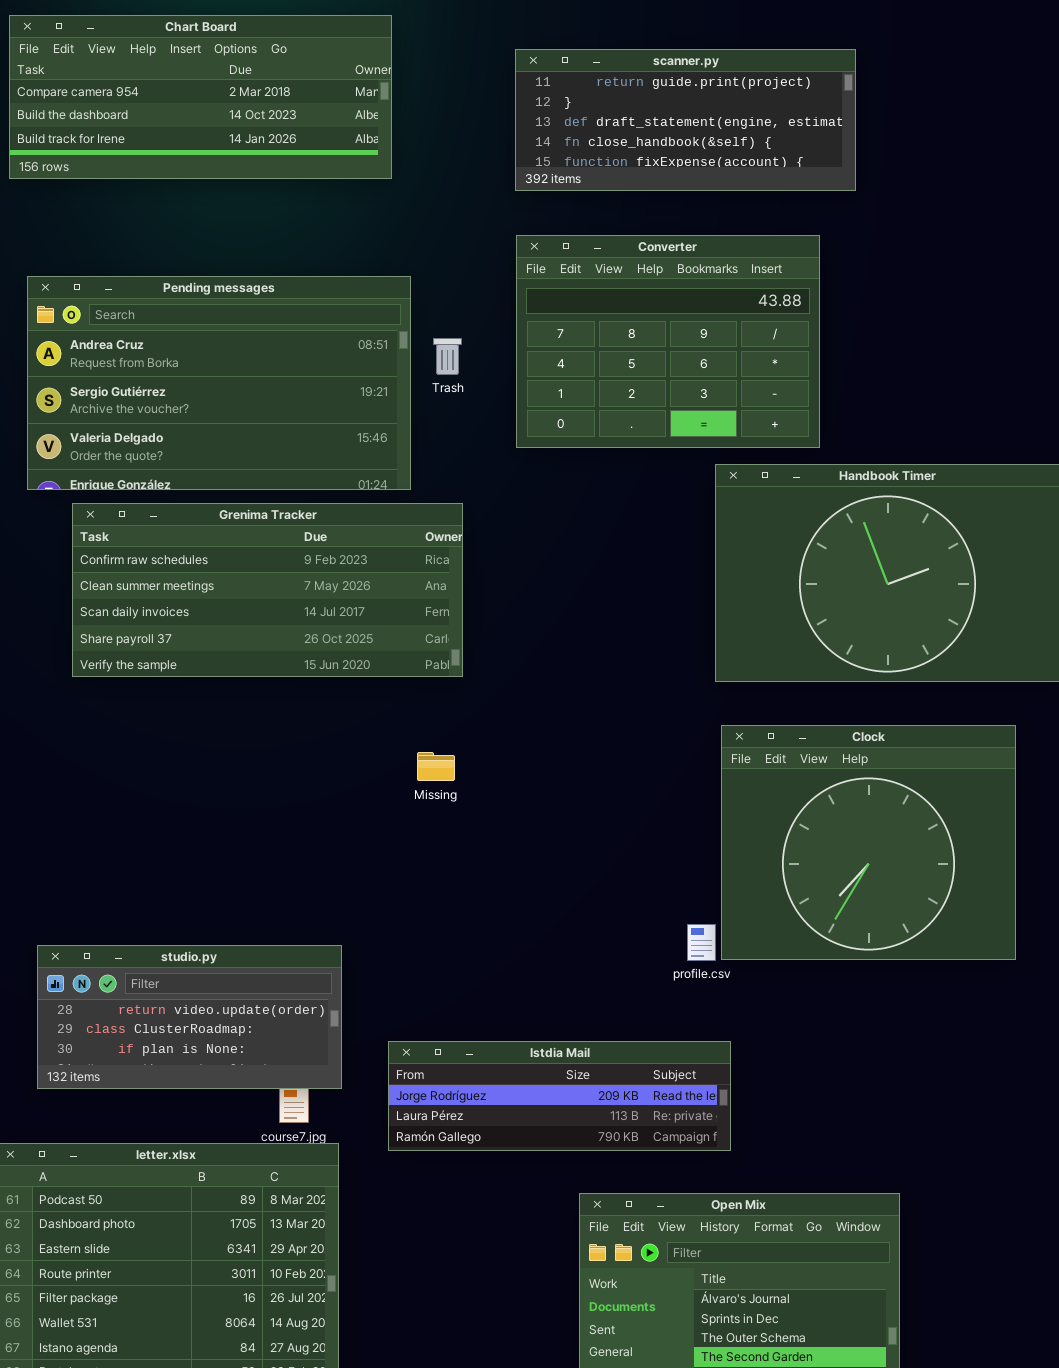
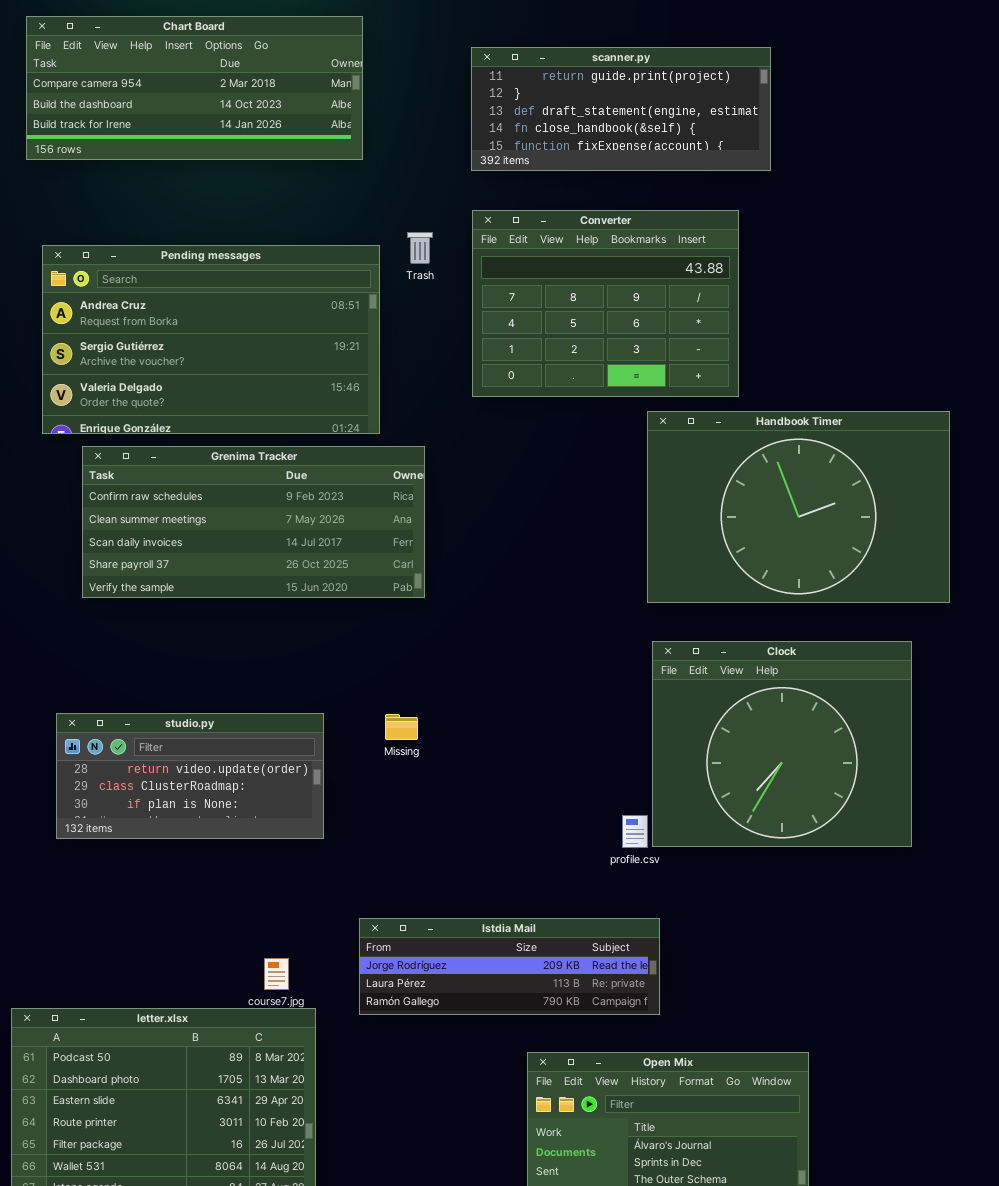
Trash: [433,338,462,375] -> [407,232,433,264], moved
Missing: [417,752,455,781] -> [385,714,418,740], moved
studio.py: [37,945,342,1089] -> [56,713,324,839], moved

